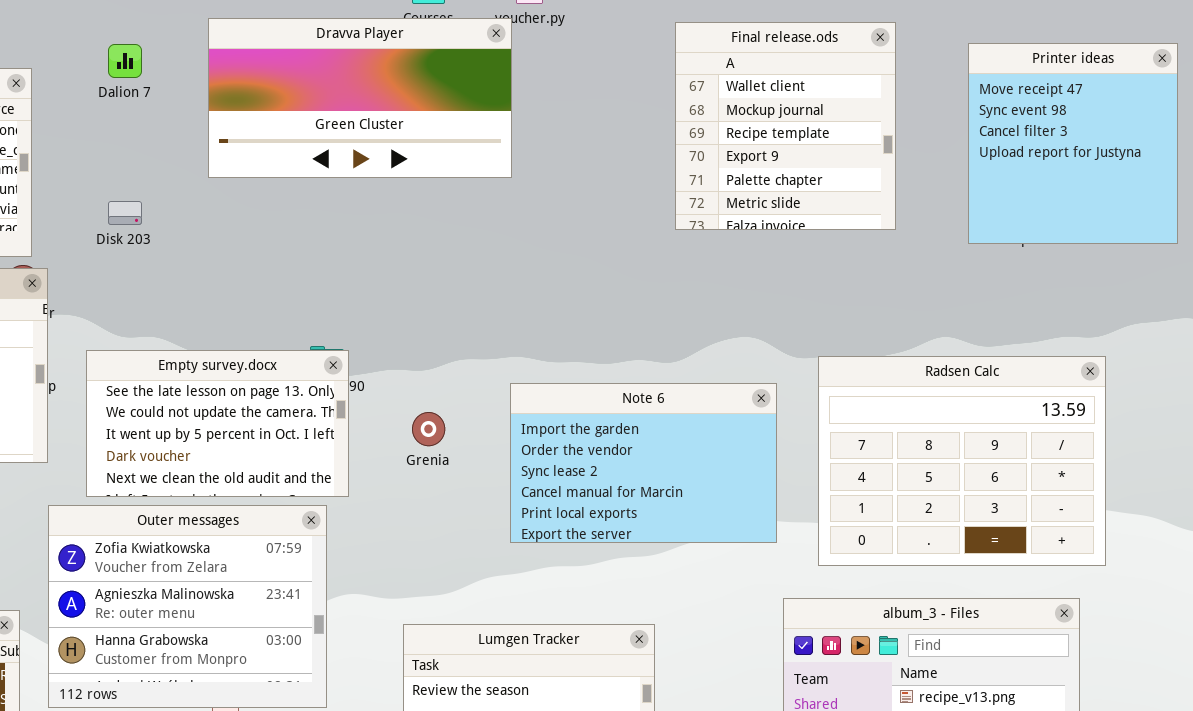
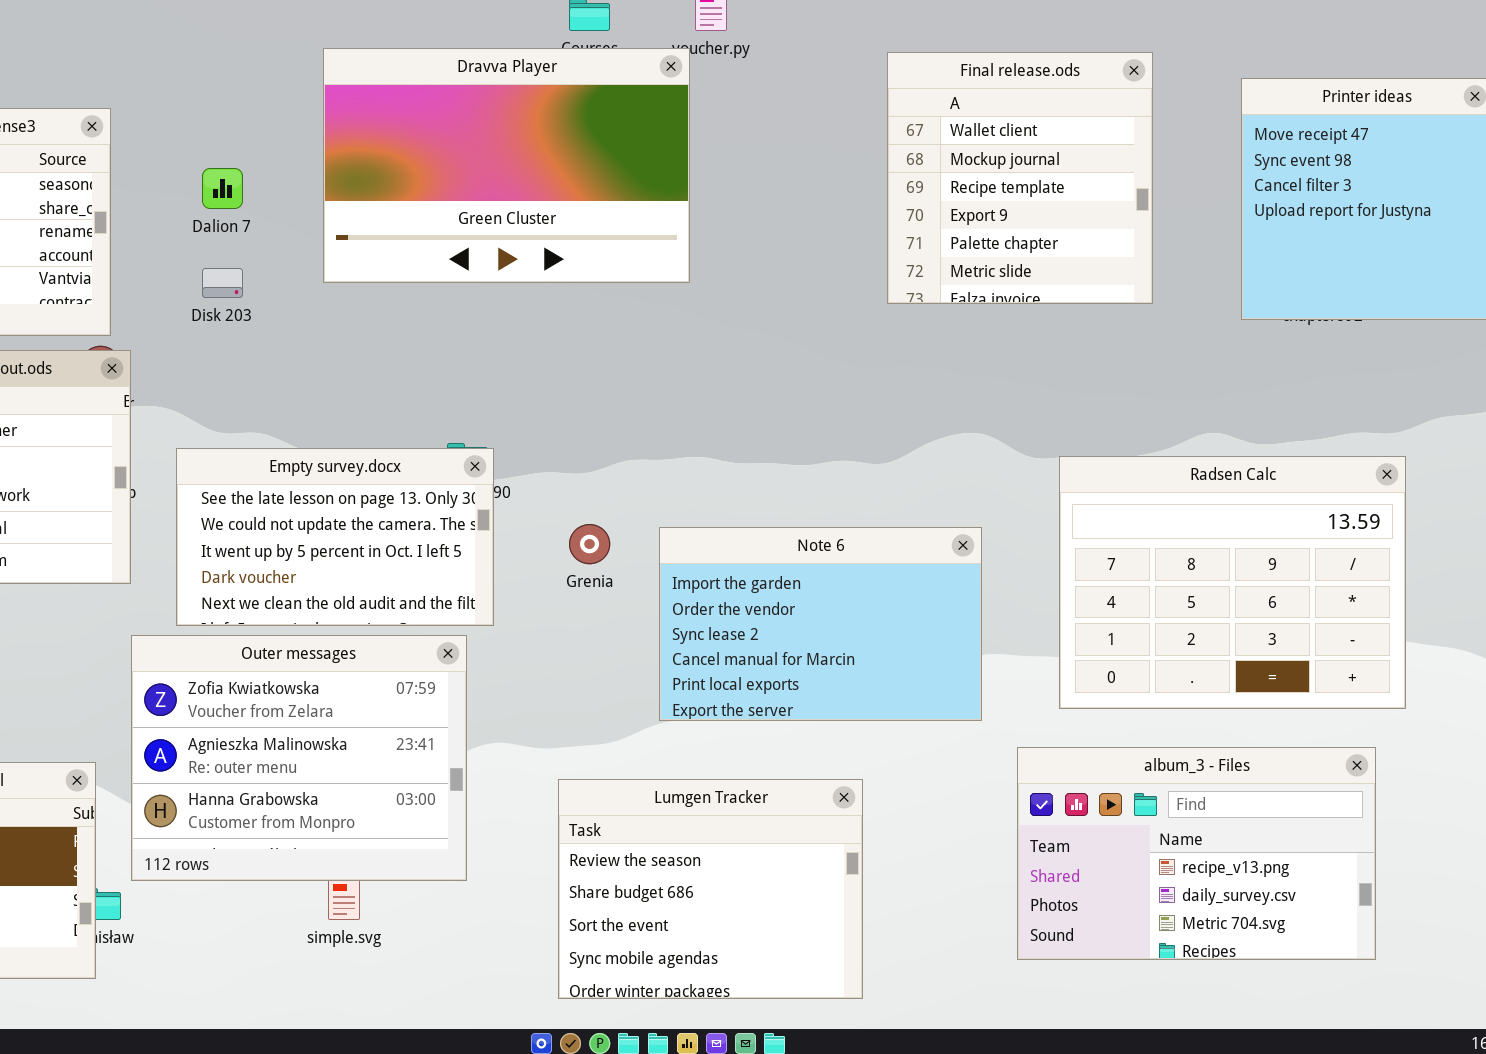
Dravva Player: [208,18,512,178] -> [323,48,690,283], resized
Dalion 7: [108,44,142,78] -> [202,168,243,209], moved
Note 6: [510,383,777,543] -> [659,527,982,721], moved

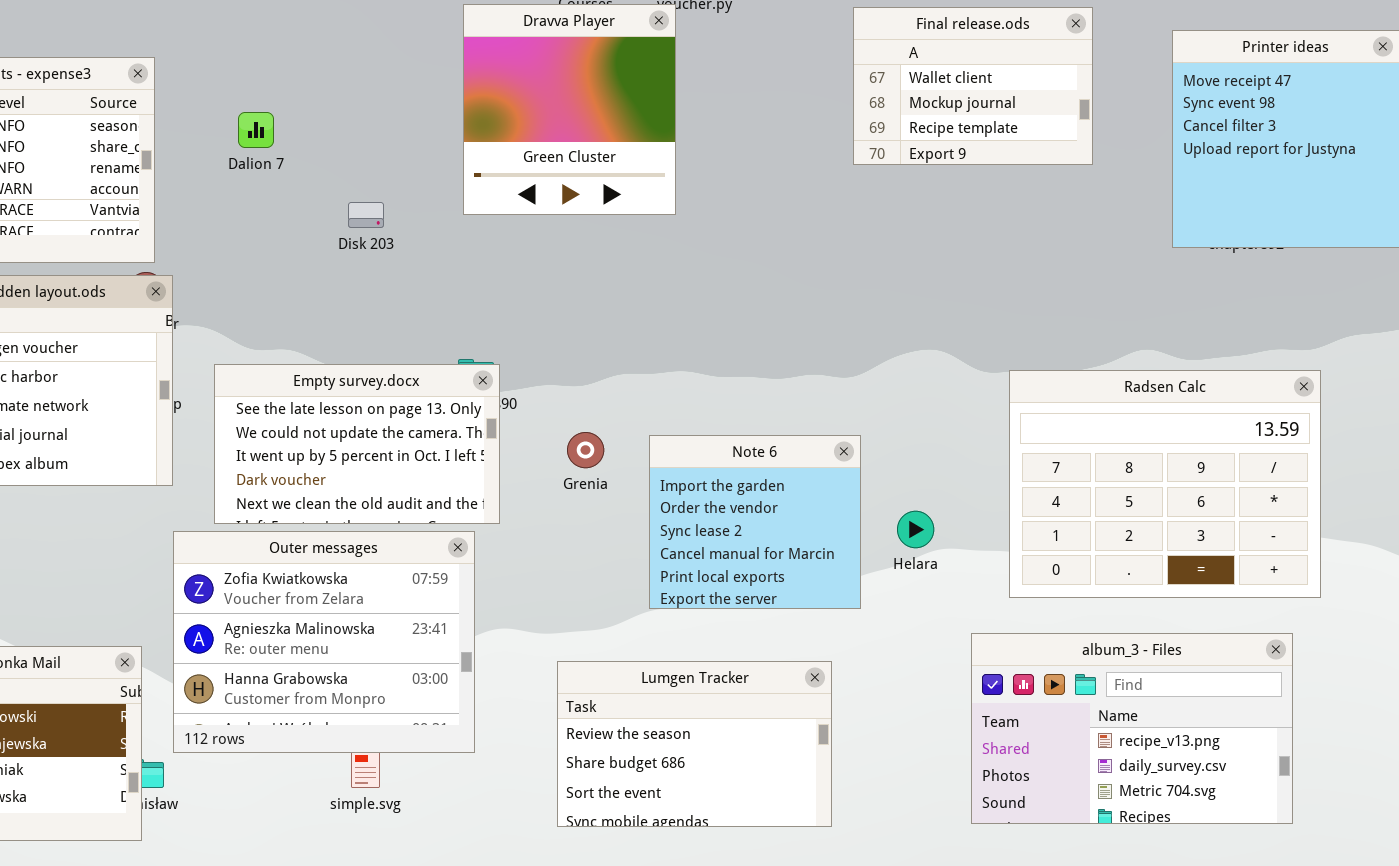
Dravva Player: [323,48,690,283] -> [463,4,676,215], resized
Final release.ods: [887,52,1153,304] -> [853,7,1093,165], resized
Disk 203: [202,268,243,298] -> [348,202,384,228], moved
Note 6: [659,527,982,721] -> [649,435,861,609], resized
Lumgen Tracker: [558,779,863,999] -> [557,661,832,827], resized

